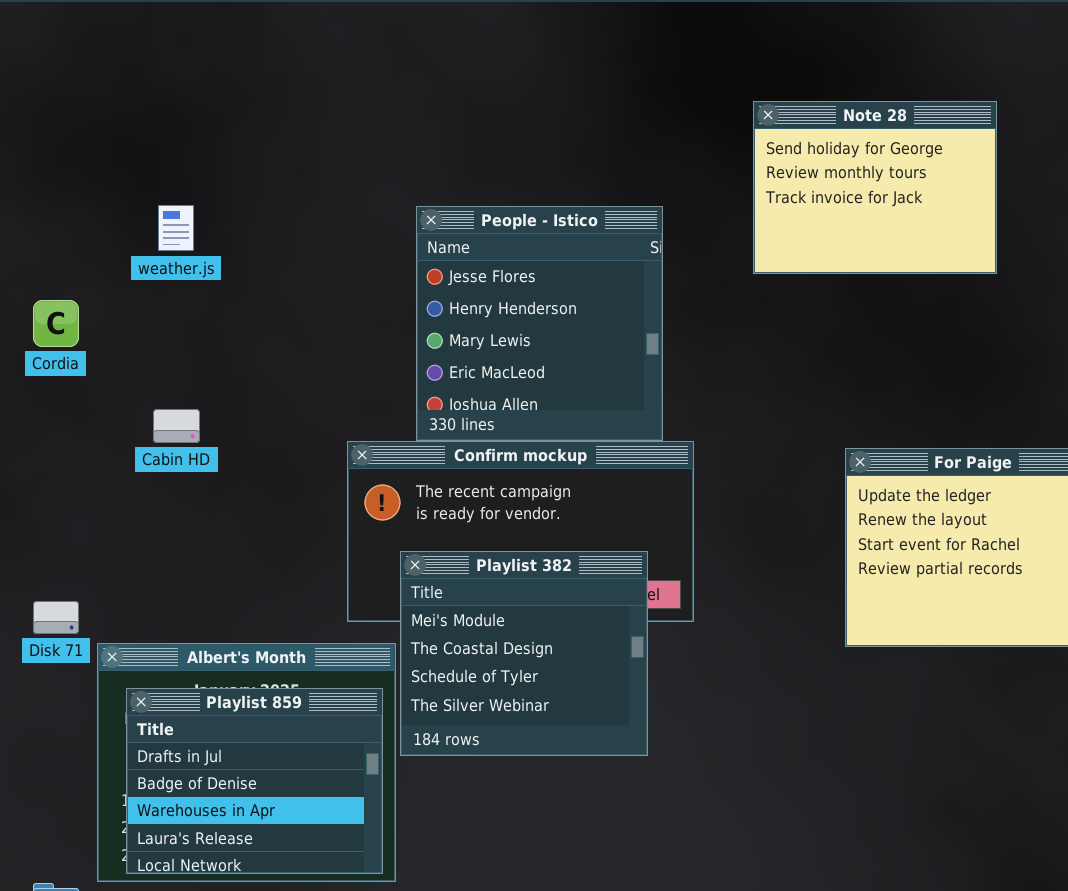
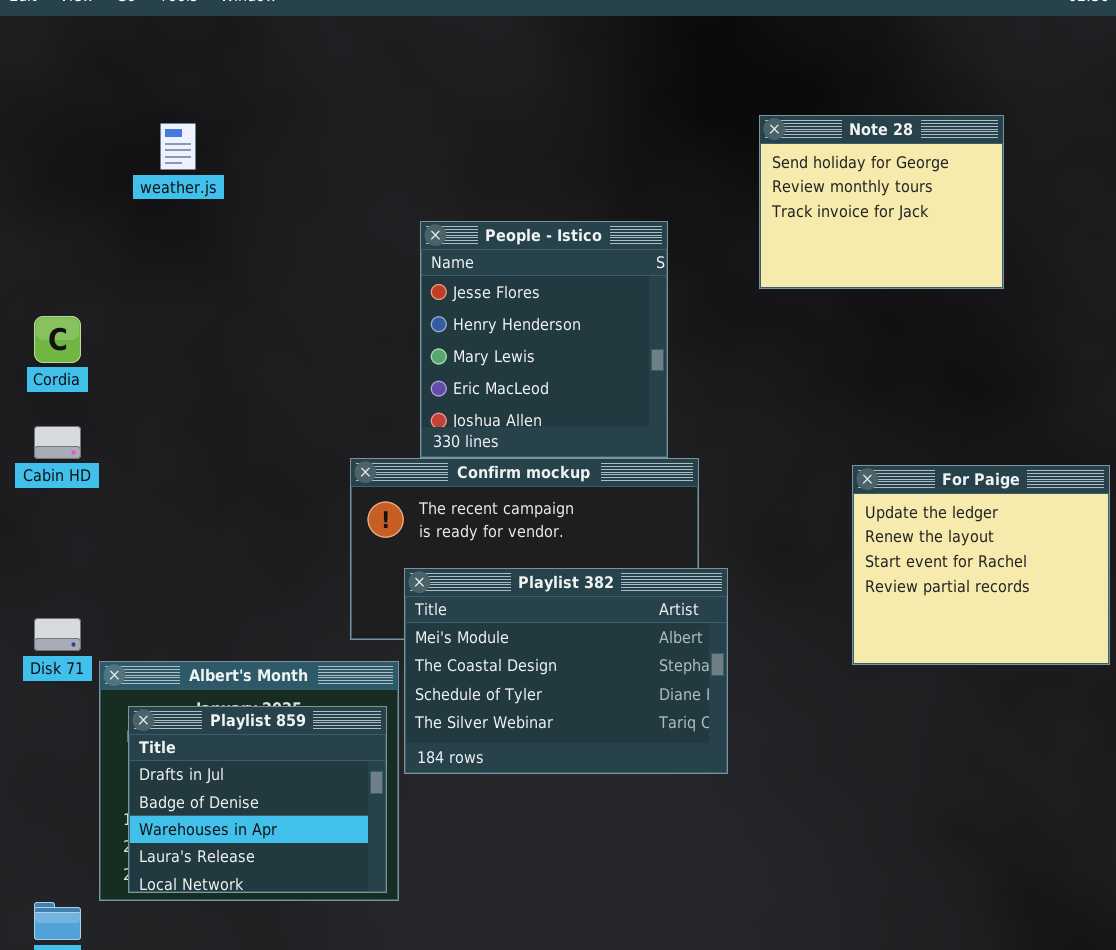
weather.js: [158,205,194,251] -> [160,123,196,170], moved
Cabin HD: [153,409,200,443] -> [34,426,81,459], moved
Playlist 382: [400,551,648,756] -> [404,568,728,774], resized

